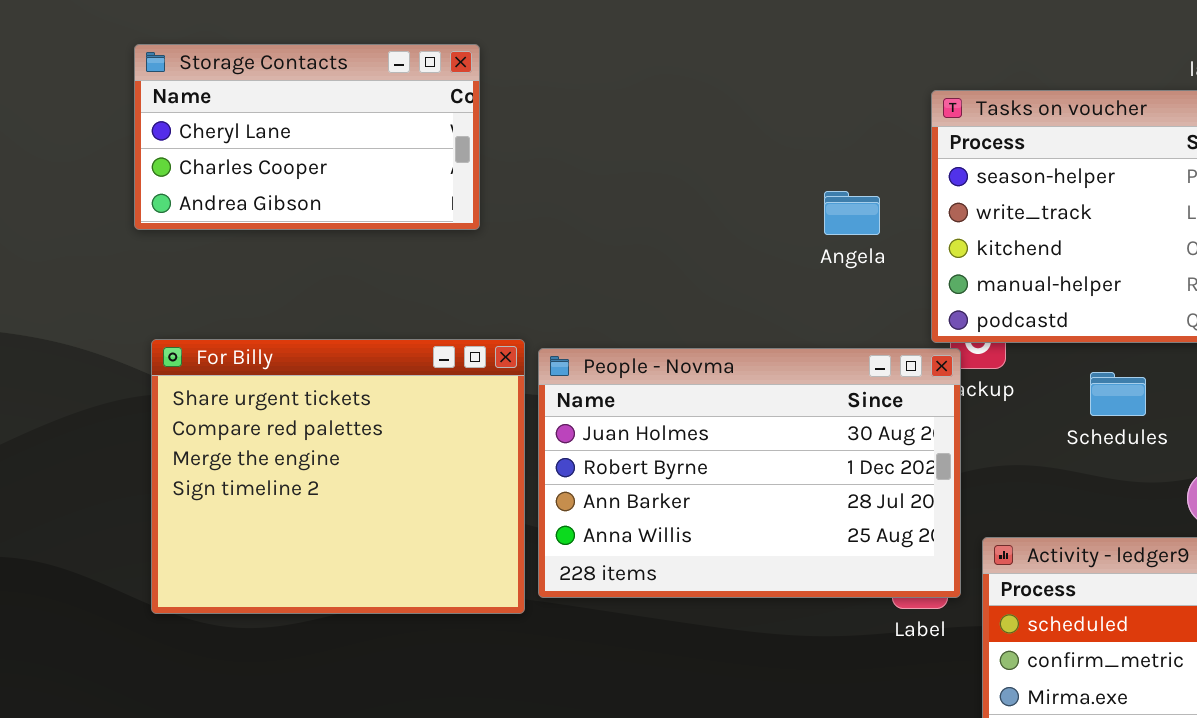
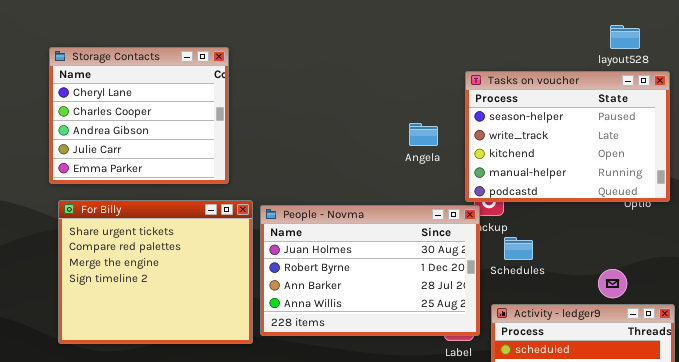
Storage Contacts: [134,44,480,230] -> [49,47,229,184], resized
Schedules: [1090,372,1146,416] -> [504,237,533,260], moved

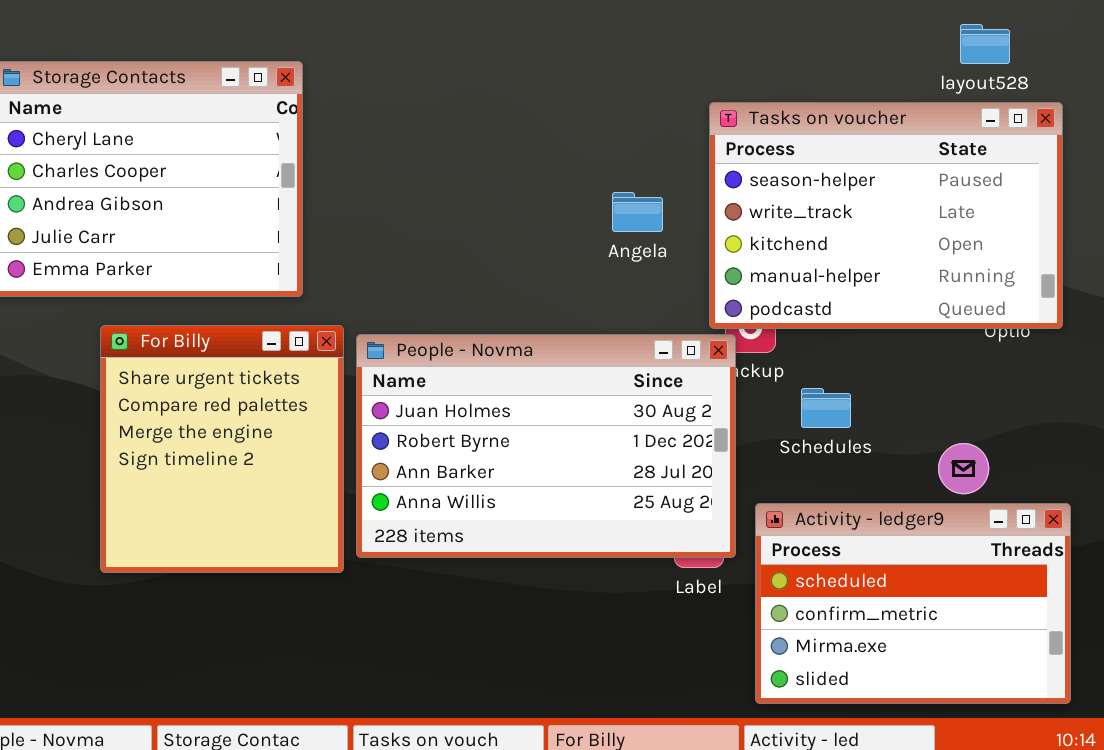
For Billy: [58,200,253,344] -> [100,325,344,573], resized
Schedules: [504,237,533,260] -> [801,388,851,428], moved

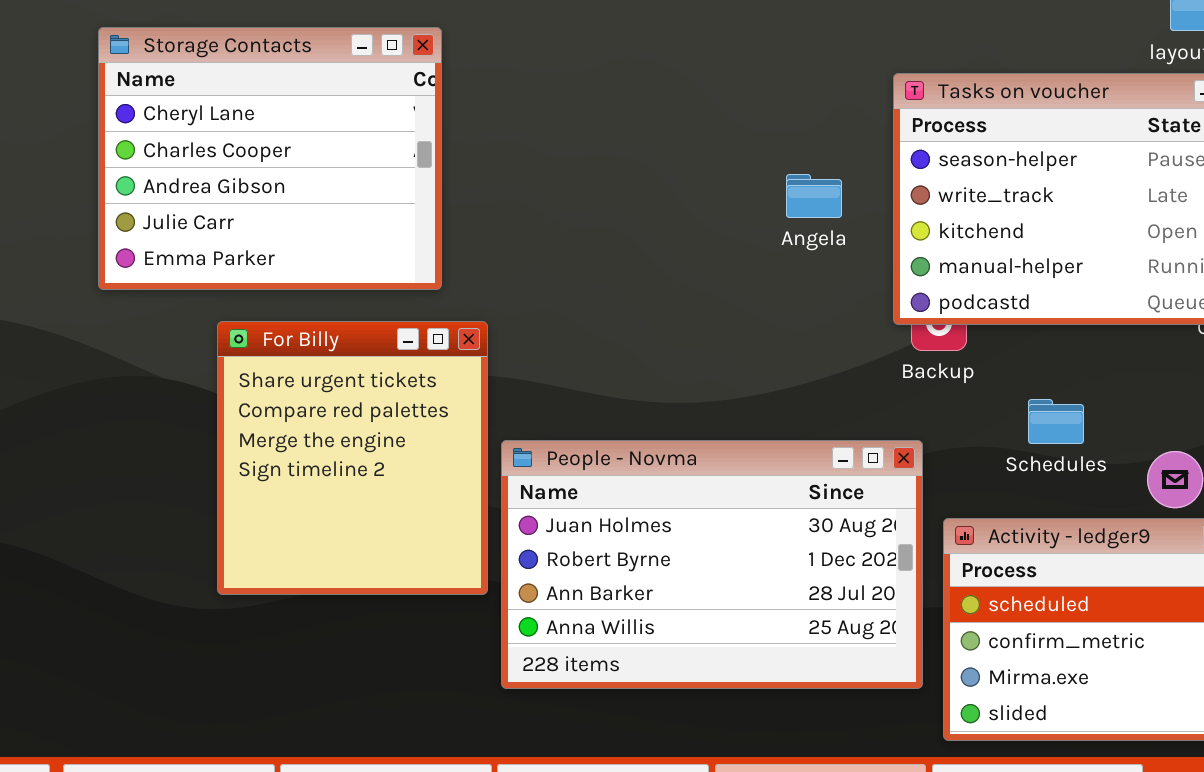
People - Novma: [356,334,736,558] -> [501,440,923,689], moved
Schedules: [801,388,851,428] -> [1028,399,1084,444], moved

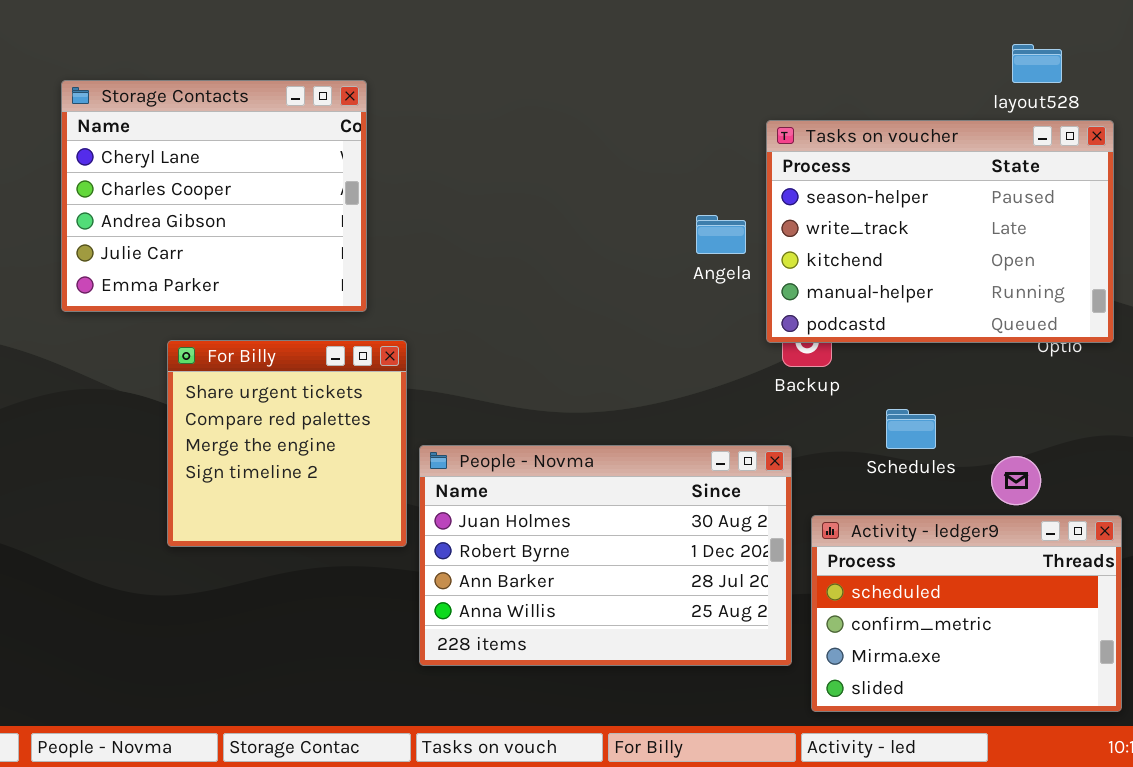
Angela: [786,174,842,218] -> [696,215,746,254], moved
For Billy: [217,321,488,595] -> [167,340,407,547], resized

